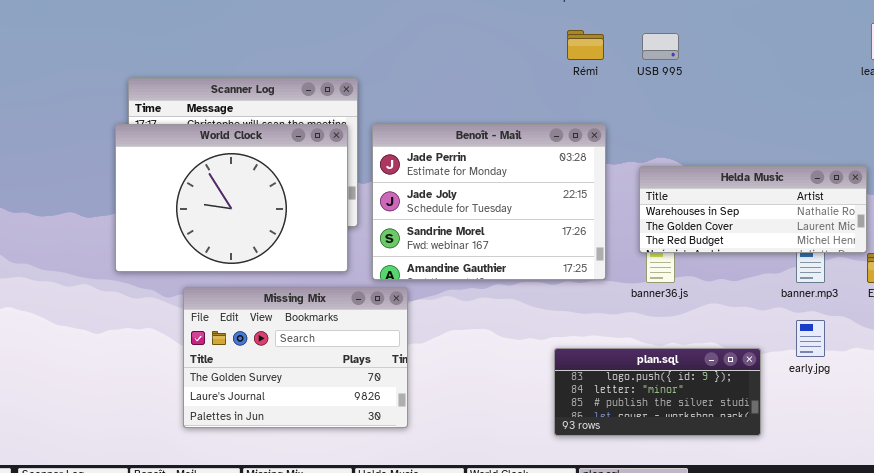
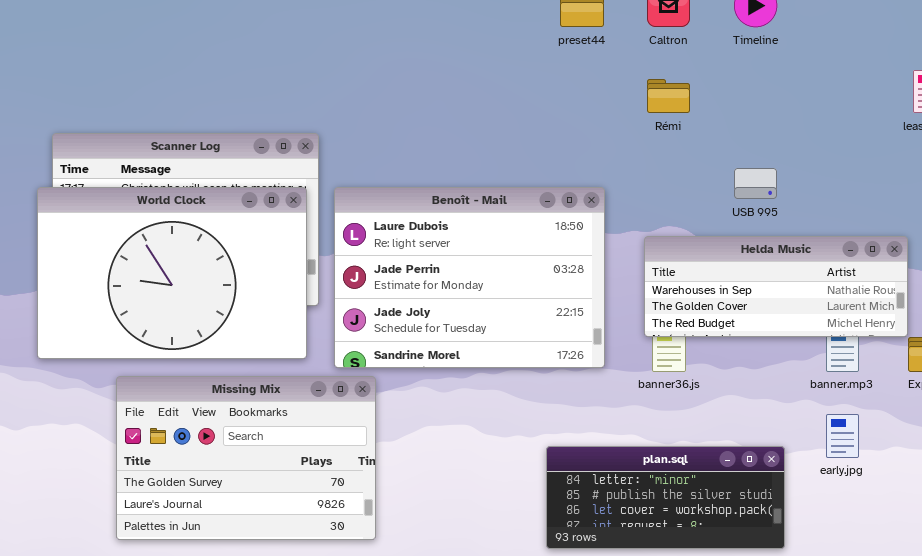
Rémi: [567,30,604,60] -> [647,79,690,113], moved
USB 995: [642,33,679,60] -> [734,168,777,199], moved
Benoît - Mail: [372,124,606,280] -> [334,187,605,368], scrolled up 1 row
plan.sql: [554,348,761,436] -> [546,446,785,549], scrolled down 1 row

